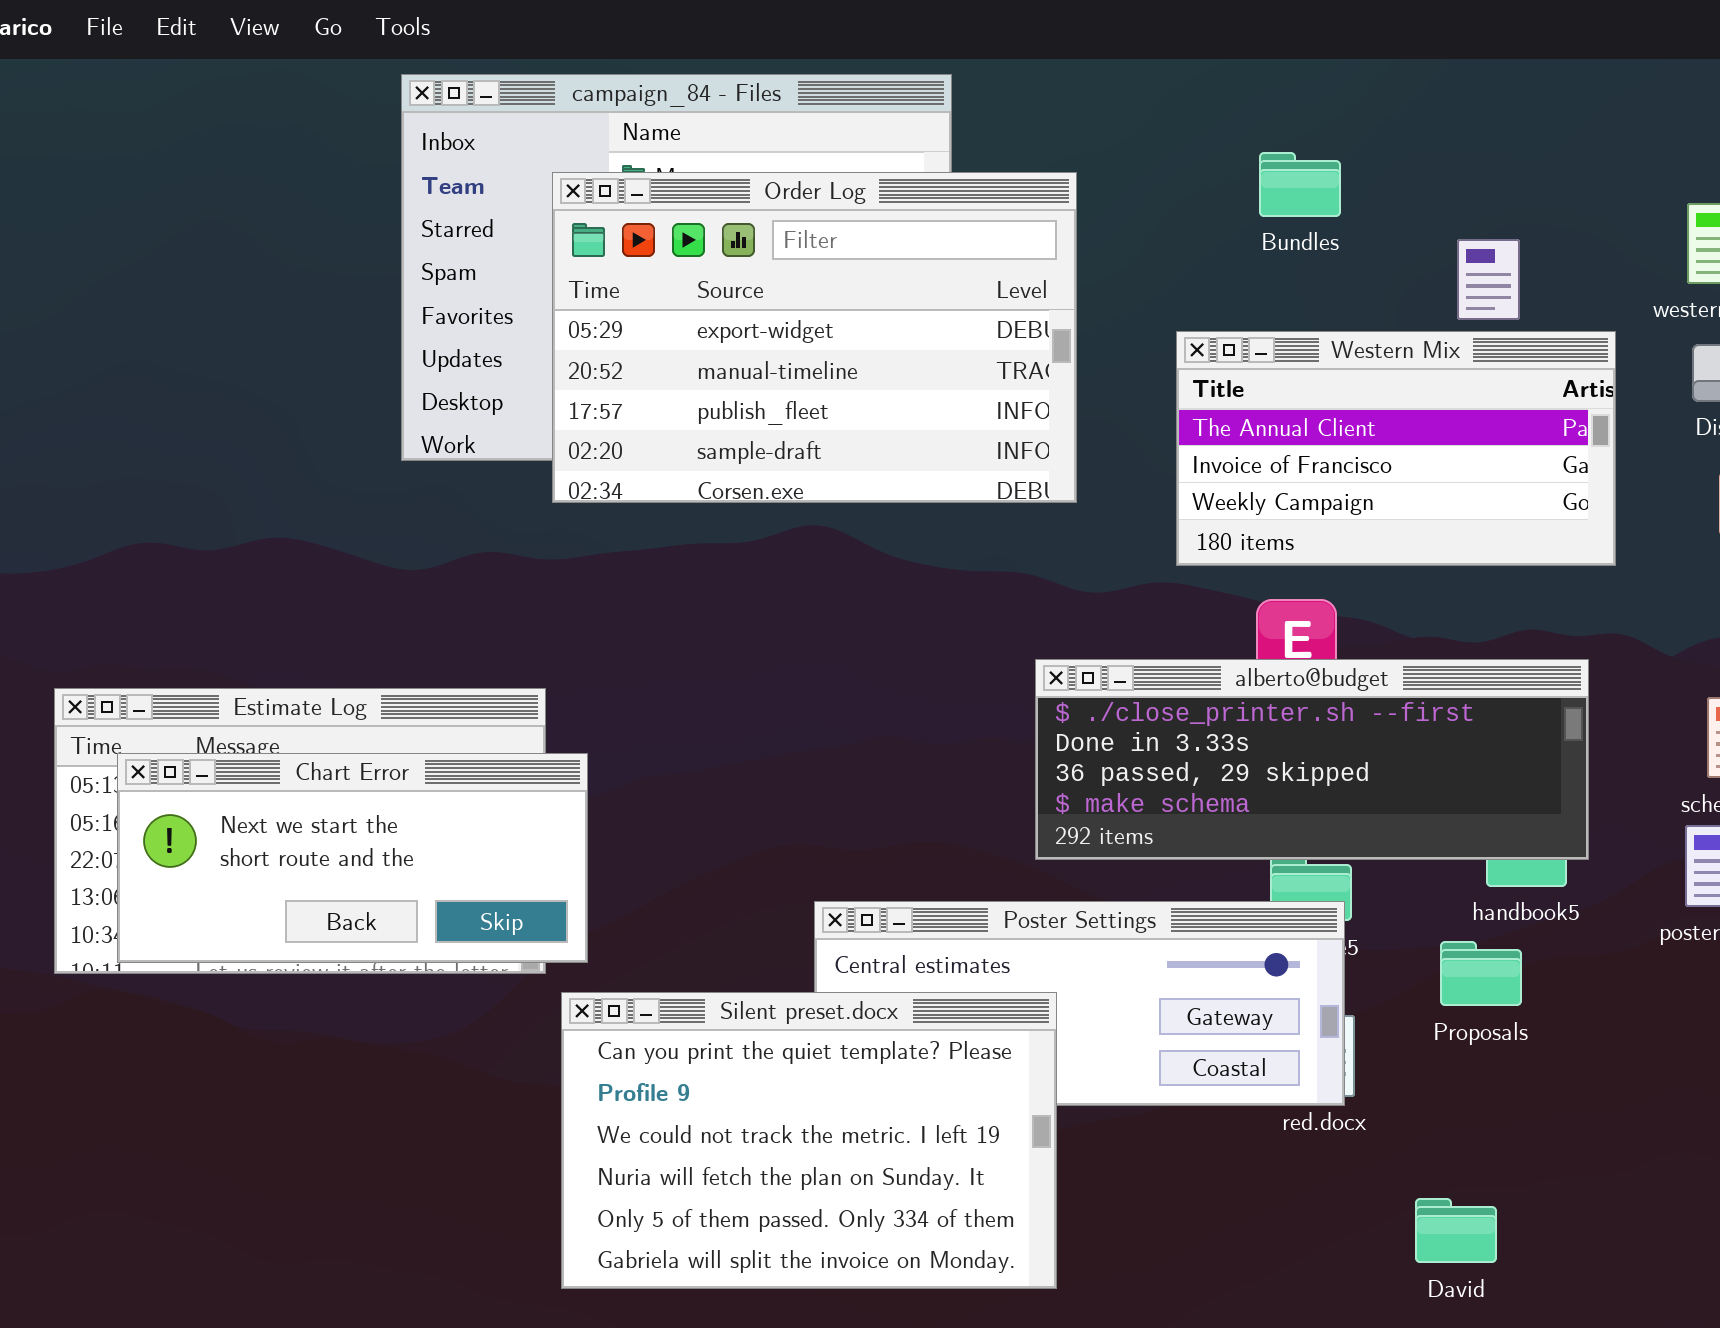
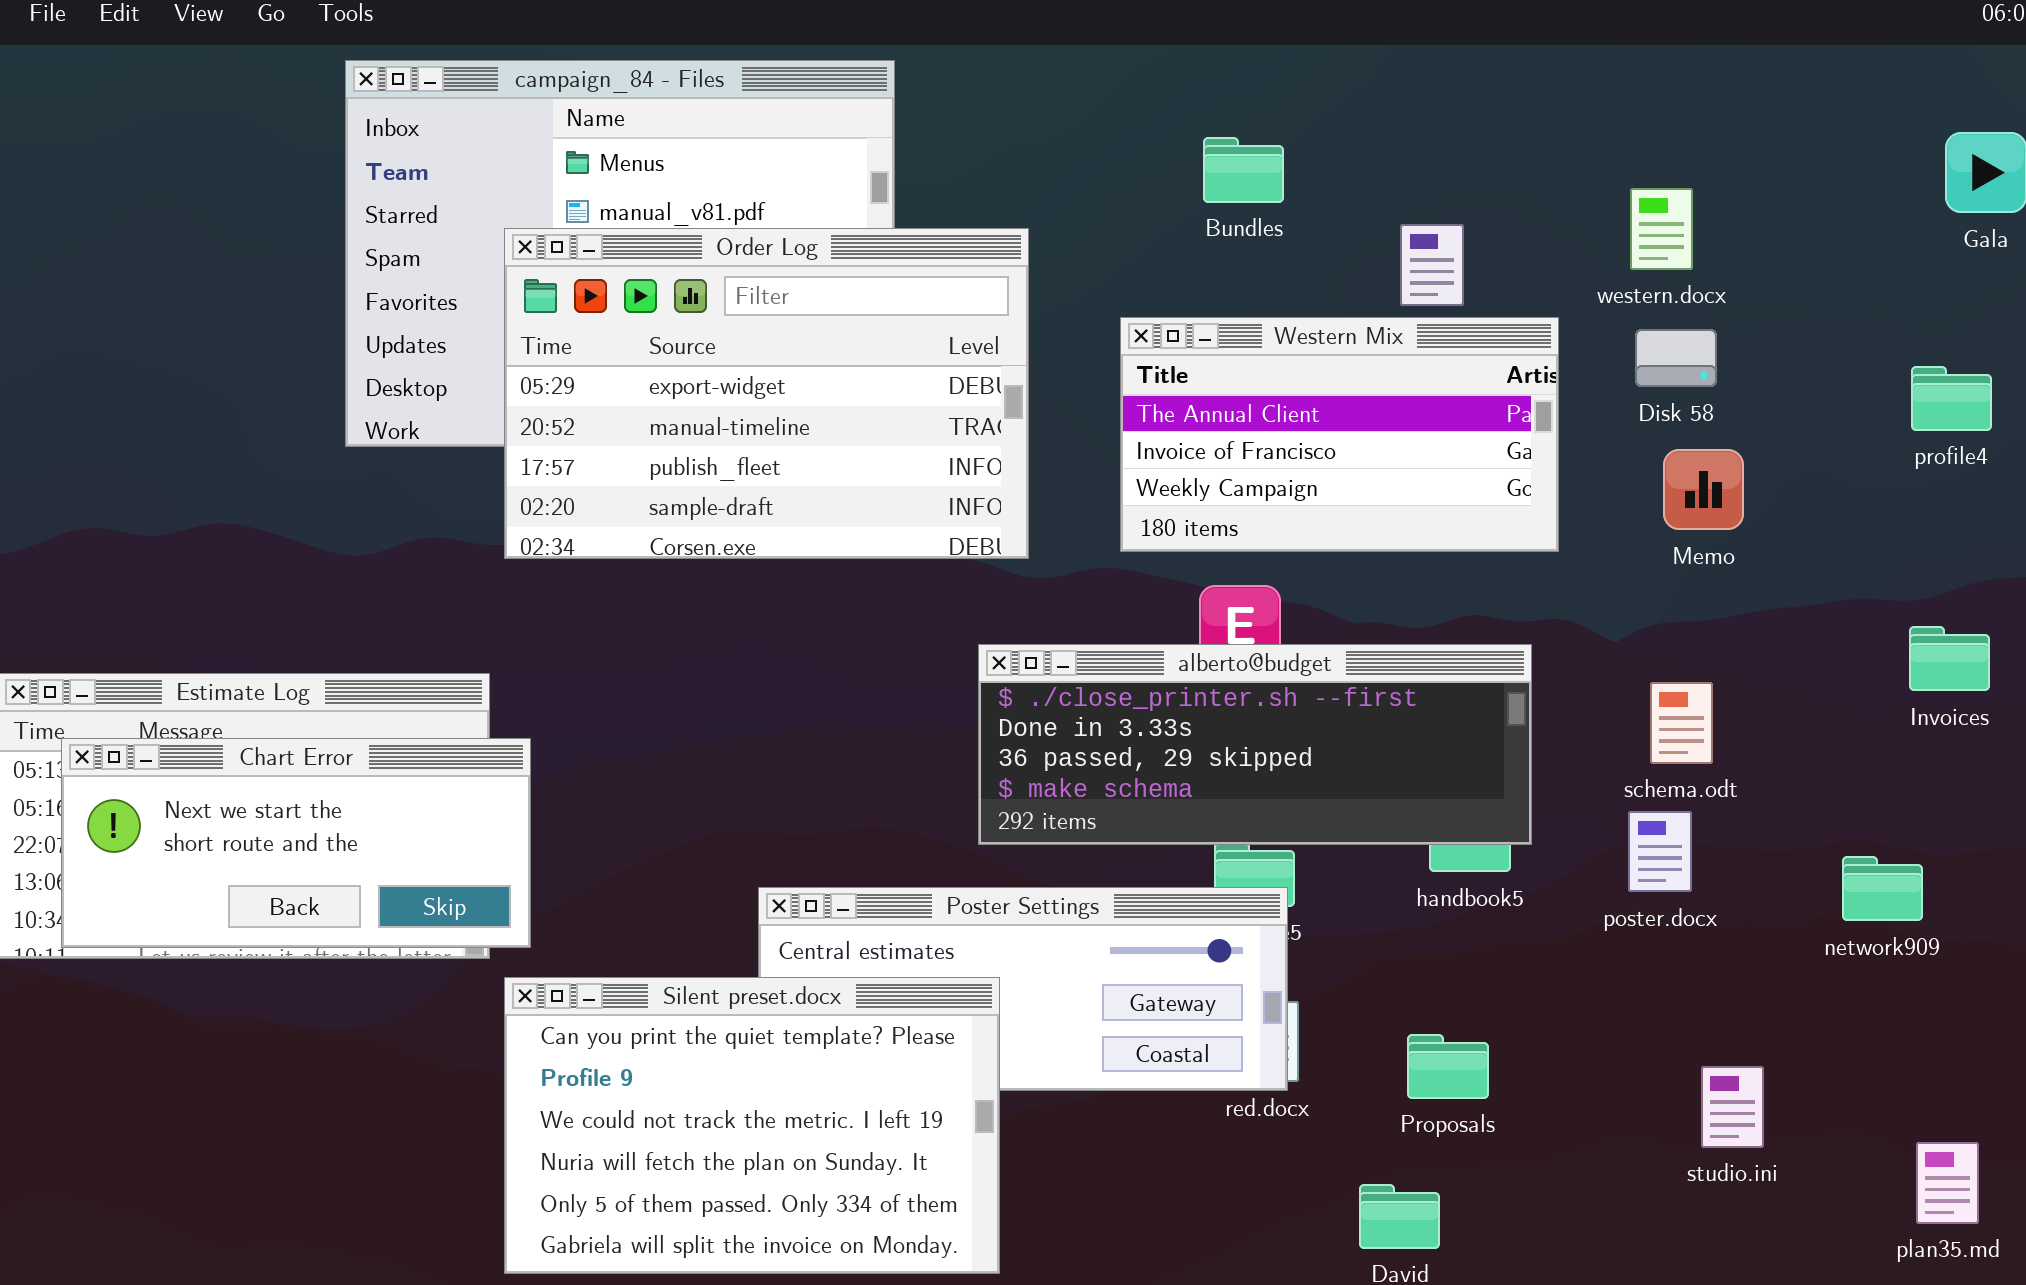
Order Log: [552,172,1077,503] -> [504,228,1029,559], moved
Proposals: [1440,941,1522,1006] -> [1407,1034,1489,1099], moved

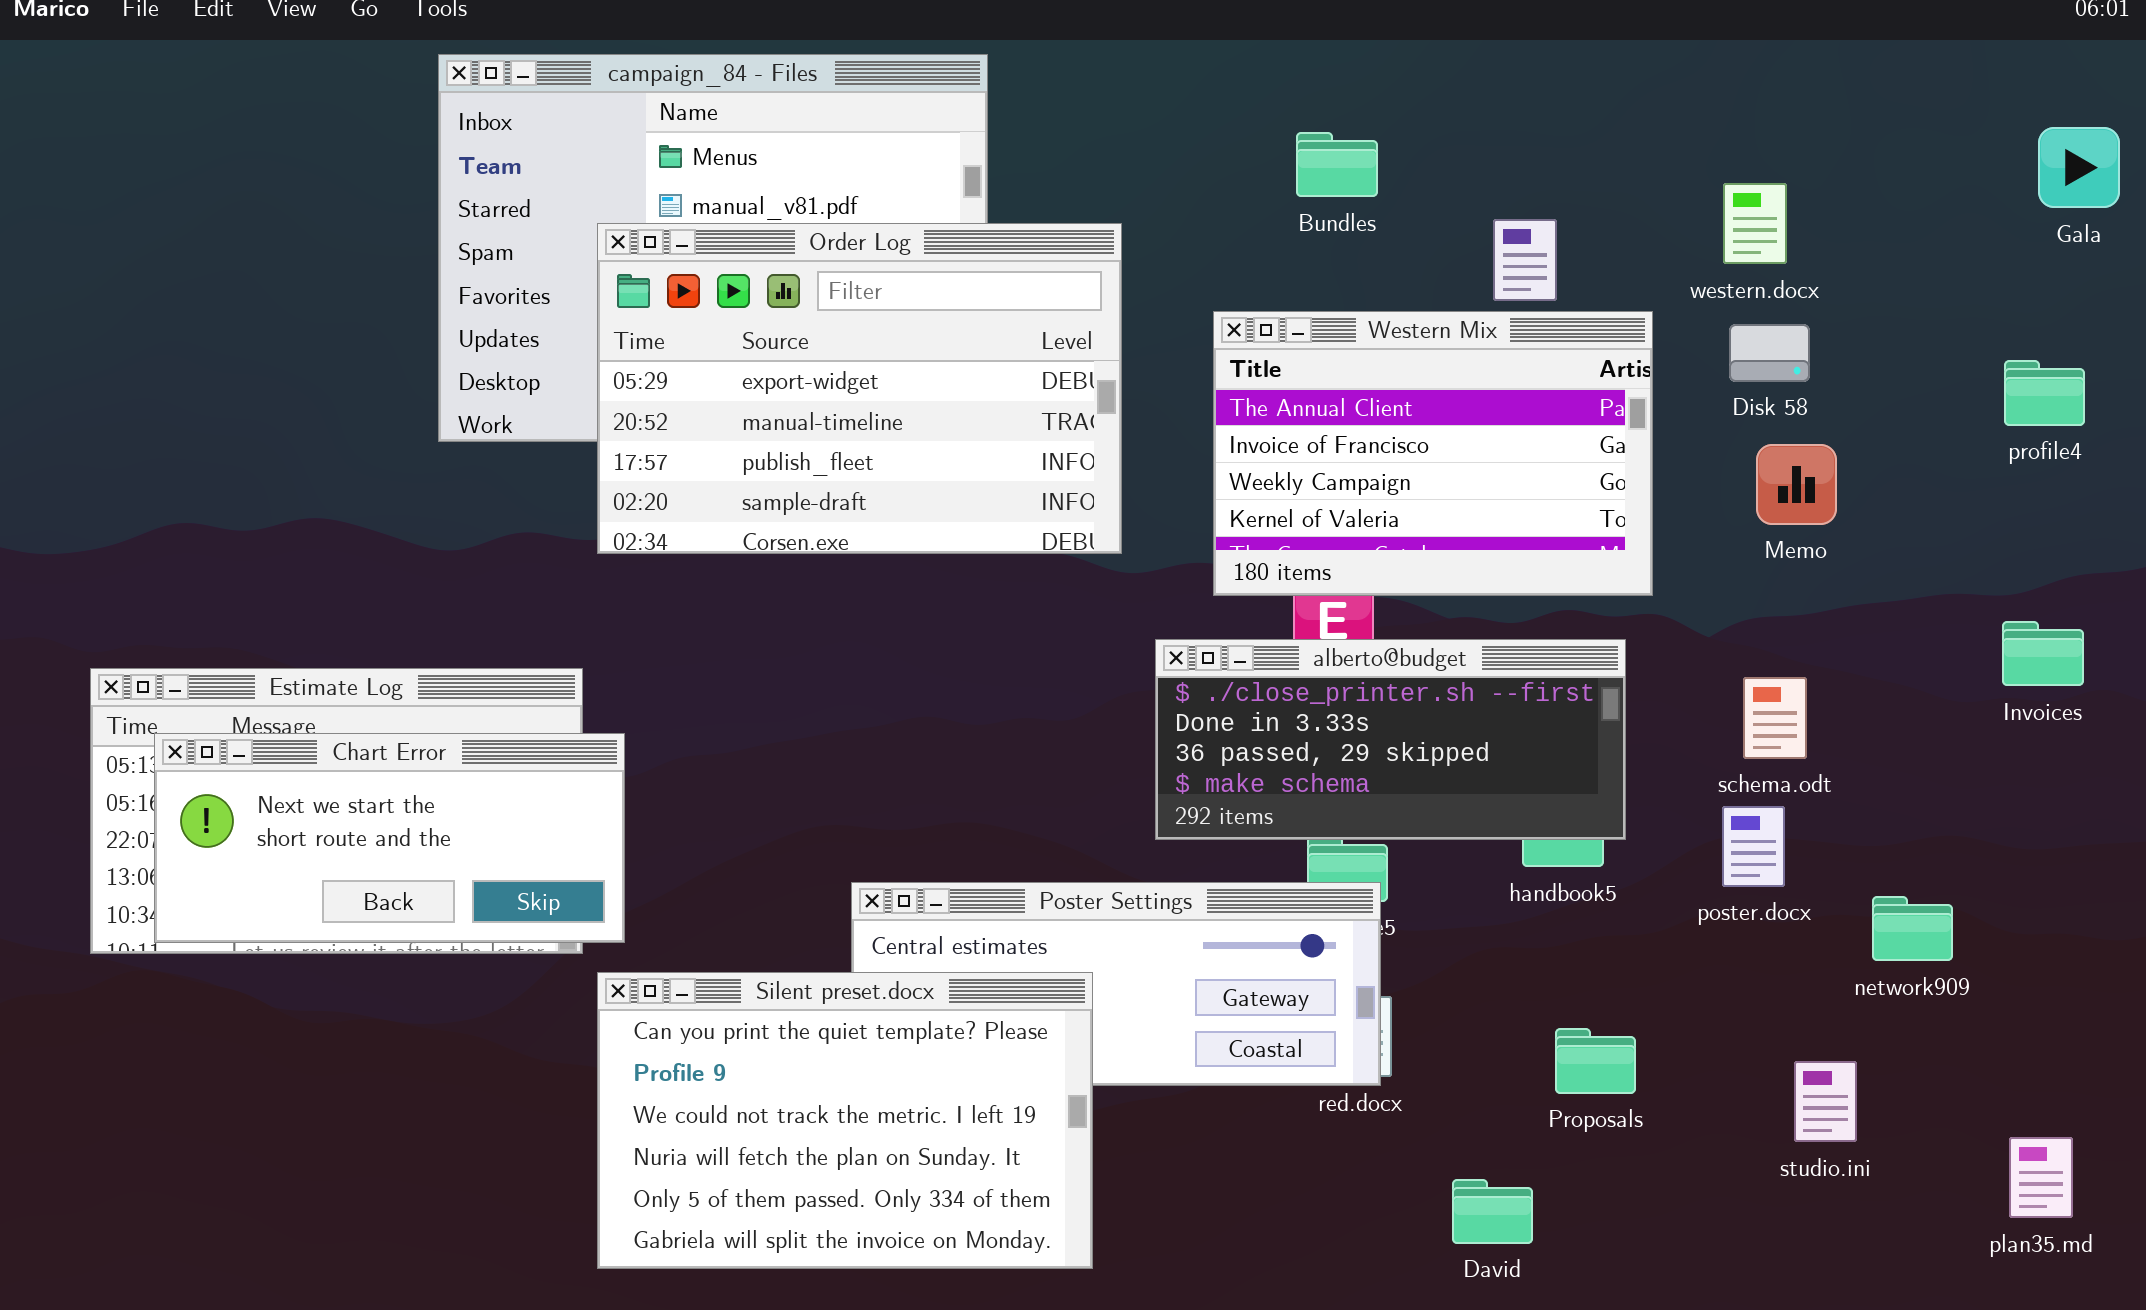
Western Mix: [1120,317,1559,552] -> [1213,311,1653,596], resized
alberto@budget: [978,644,1532,845] -> [1155,639,1626,840], resized
network909: [1842,856,1923,921] -> [1872,896,1953,961], moved
Proposals: [1407,1034,1489,1099] -> [1555,1028,1636,1094], moved

